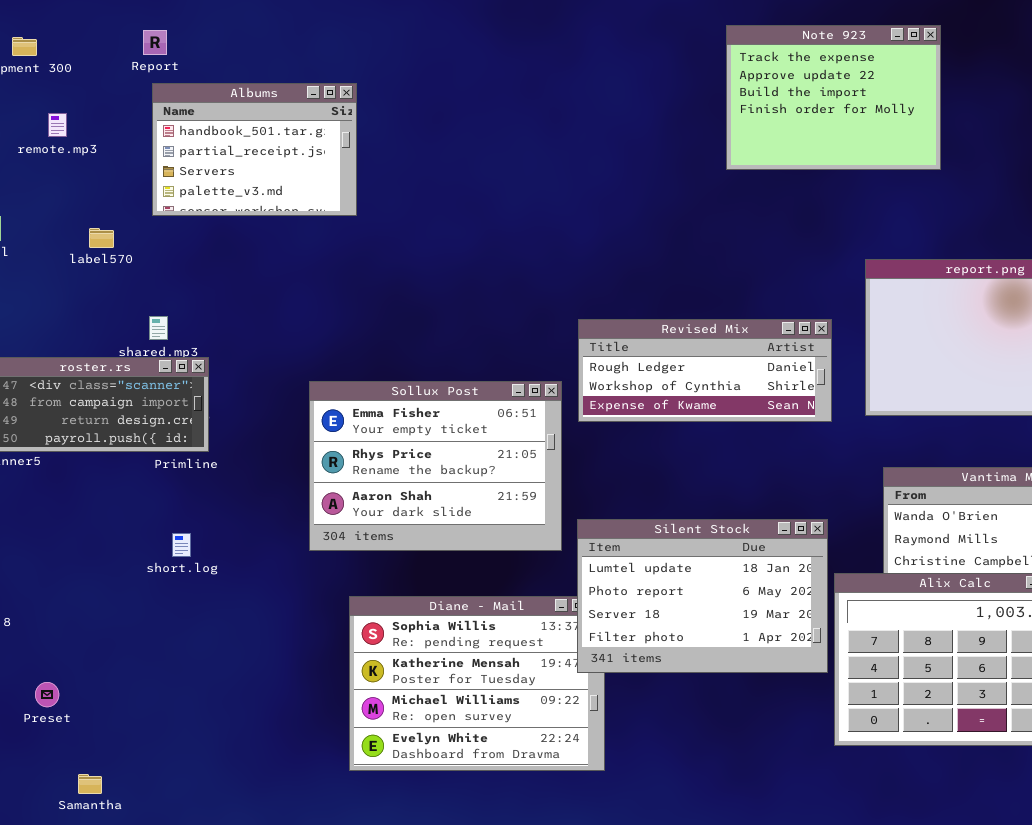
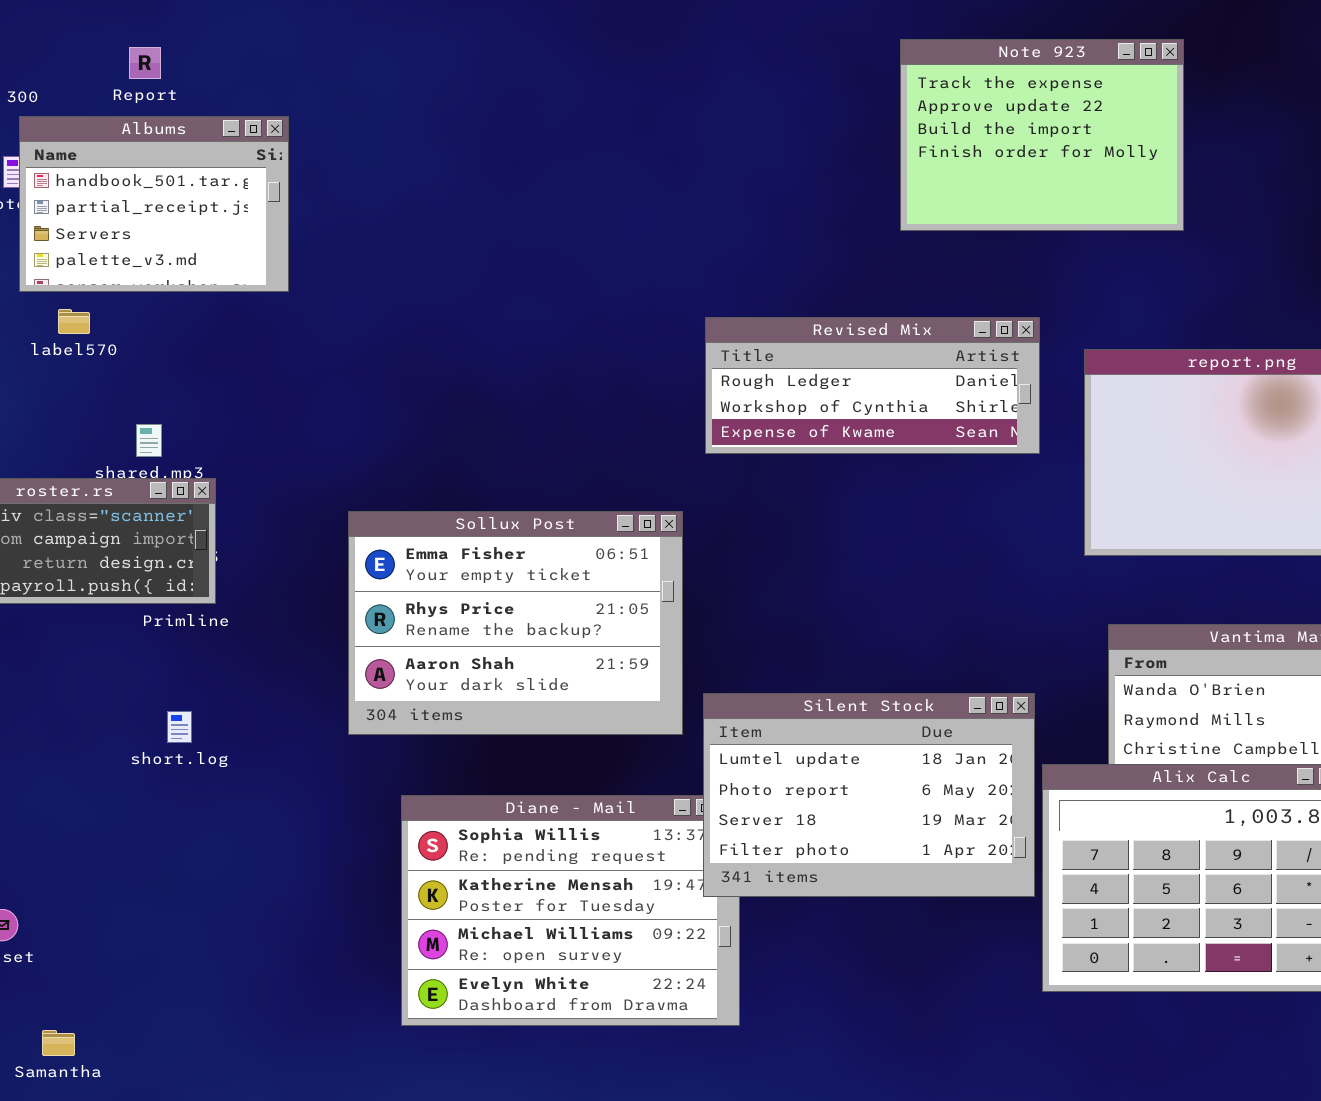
Albums: [152,83,357,216] -> [19,116,289,292], moved
Revised Mix: [578,319,832,422] -> [705,317,1040,454], moved

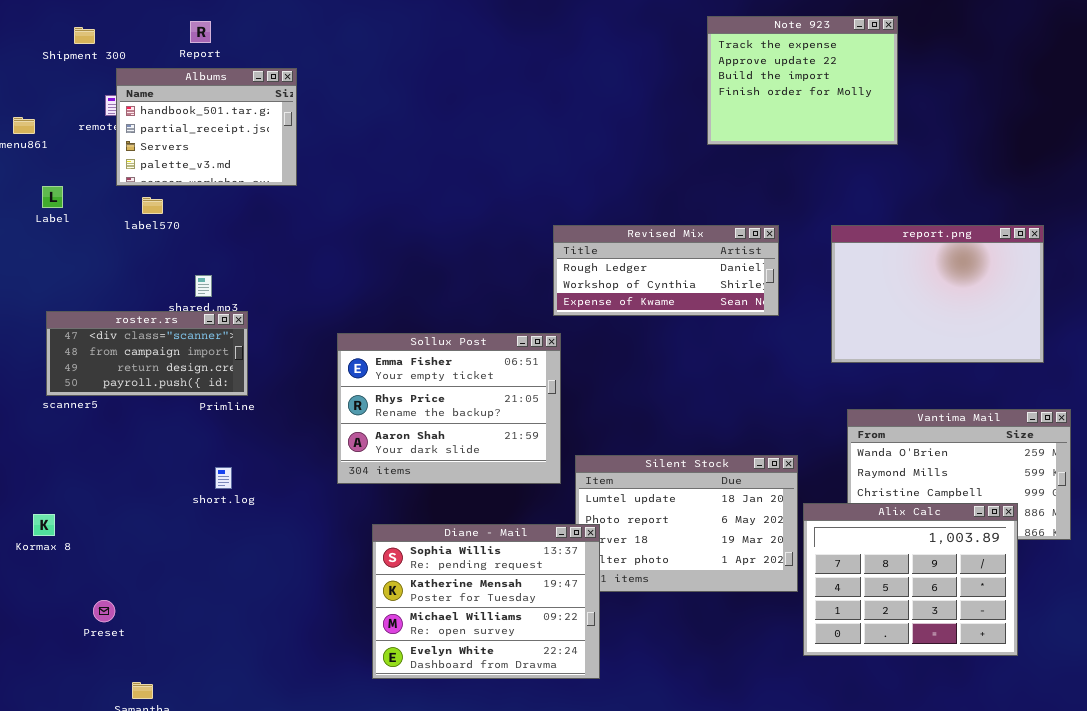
Revised Mix: [705,317,1040,454] -> [553,225,779,316], moved
Diane - Mail: [401,795,740,1026] -> [372,524,600,679], raised

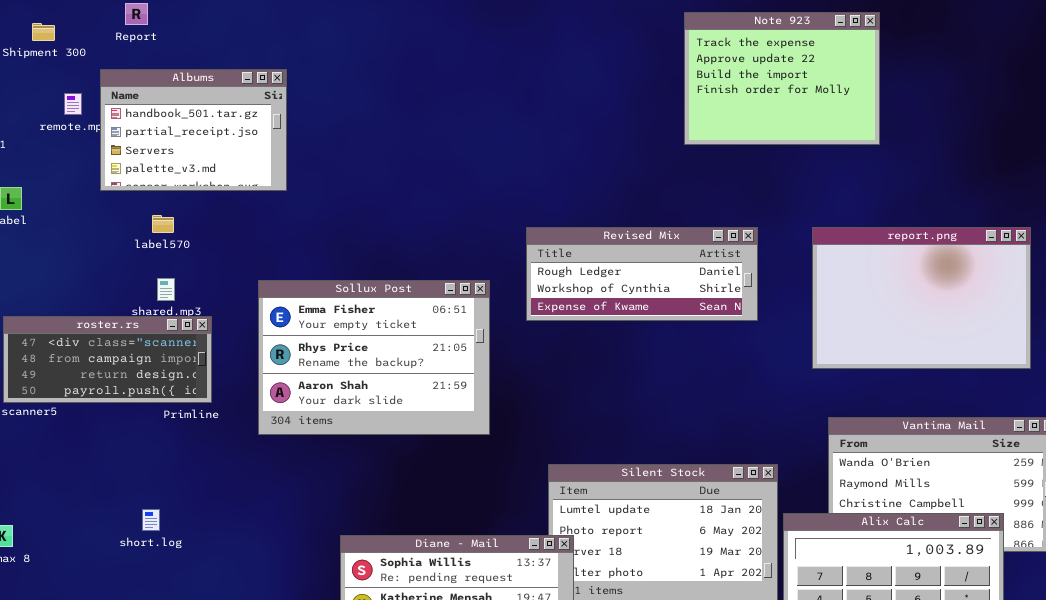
Report: [190,21,211,43] -> [125,3,148,25], moved
Albums: [116,68,297,186] -> [100,69,287,191], moved
label570: [142,197,163,214] -> [152,215,174,233], moved
Sollux Post: [337,333,561,484] -> [258,280,490,435], moved
short.log: [215,467,232,489] -> [142,509,160,531], moved

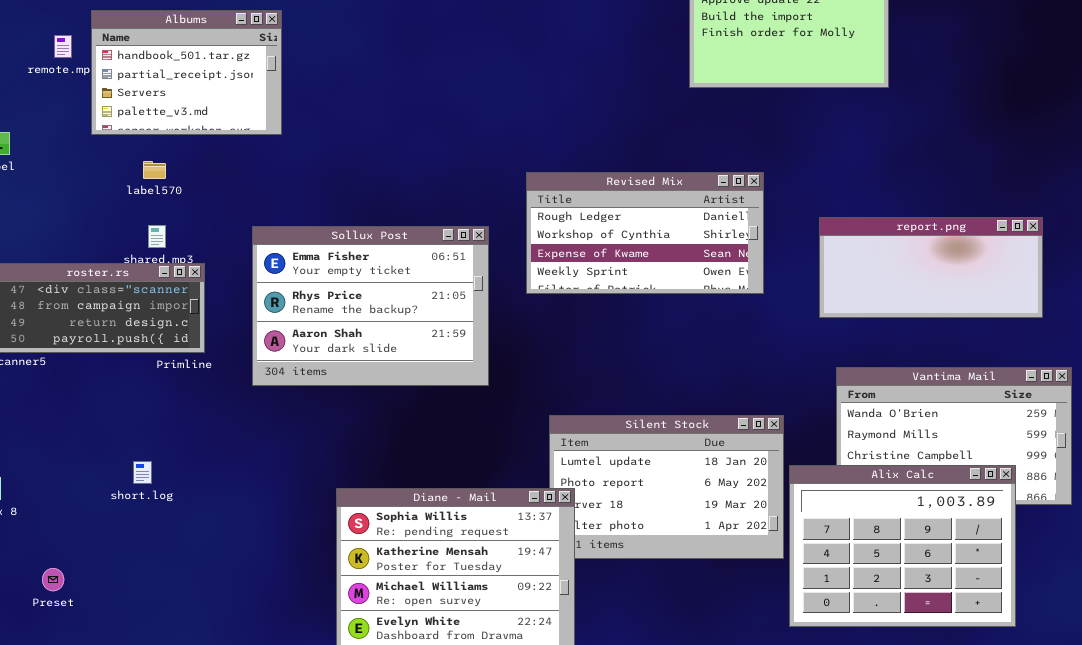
Revised Mix: [526,227,758,321] -> [526,172,764,294], resized
report.png: [812,227,1031,369] -> [819,217,1043,318], resized

